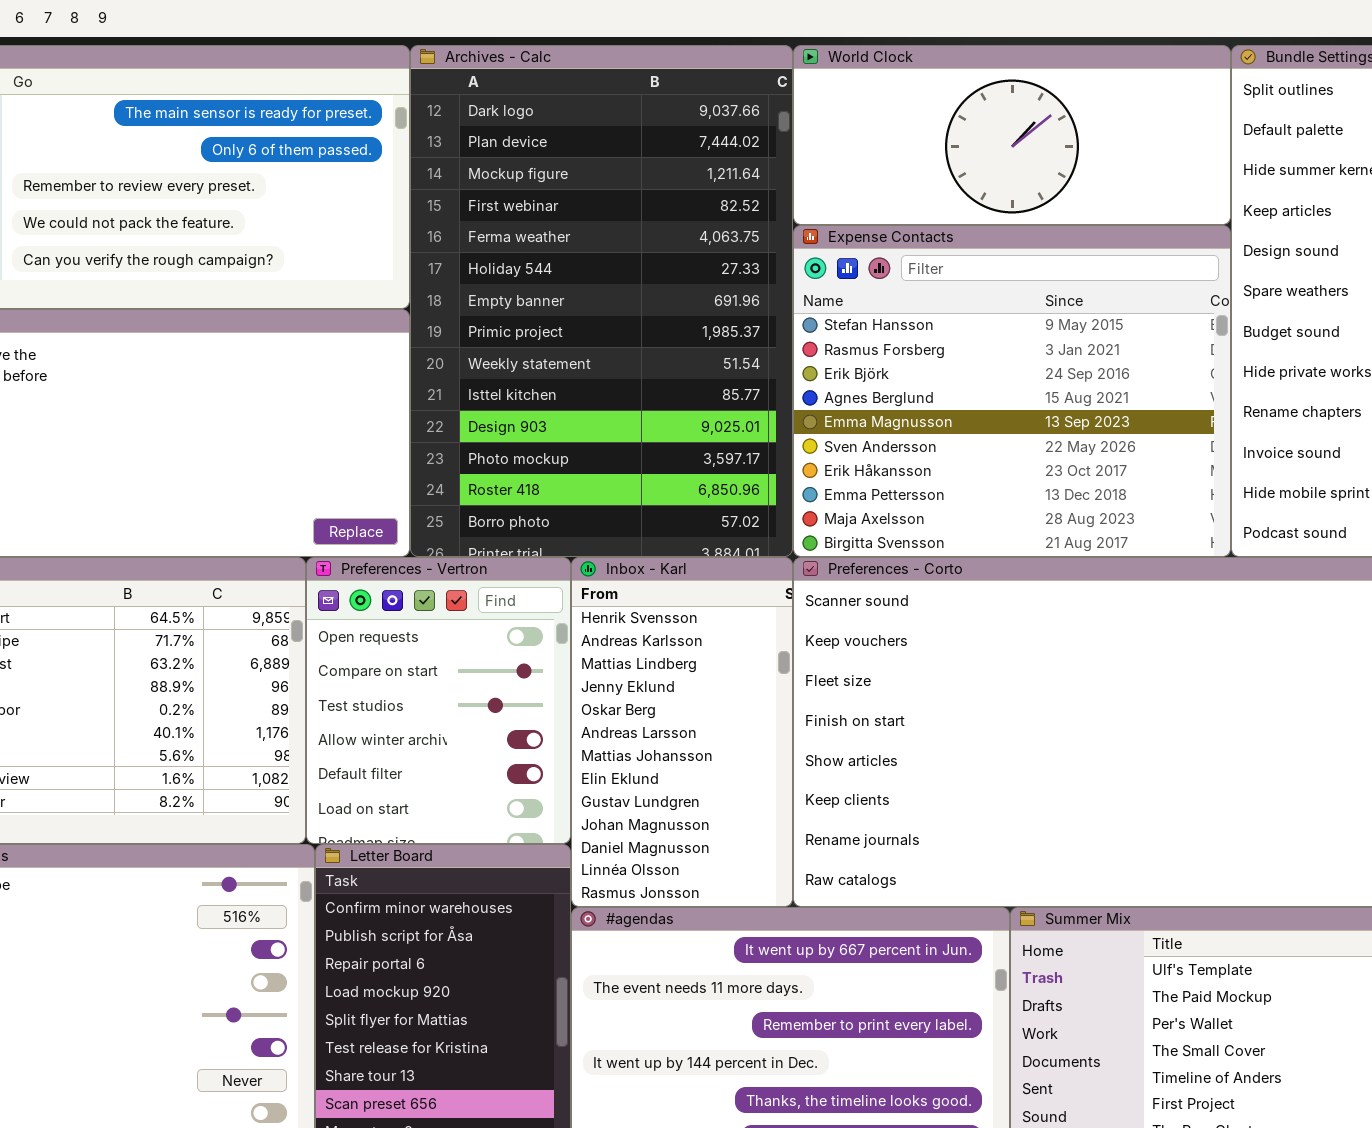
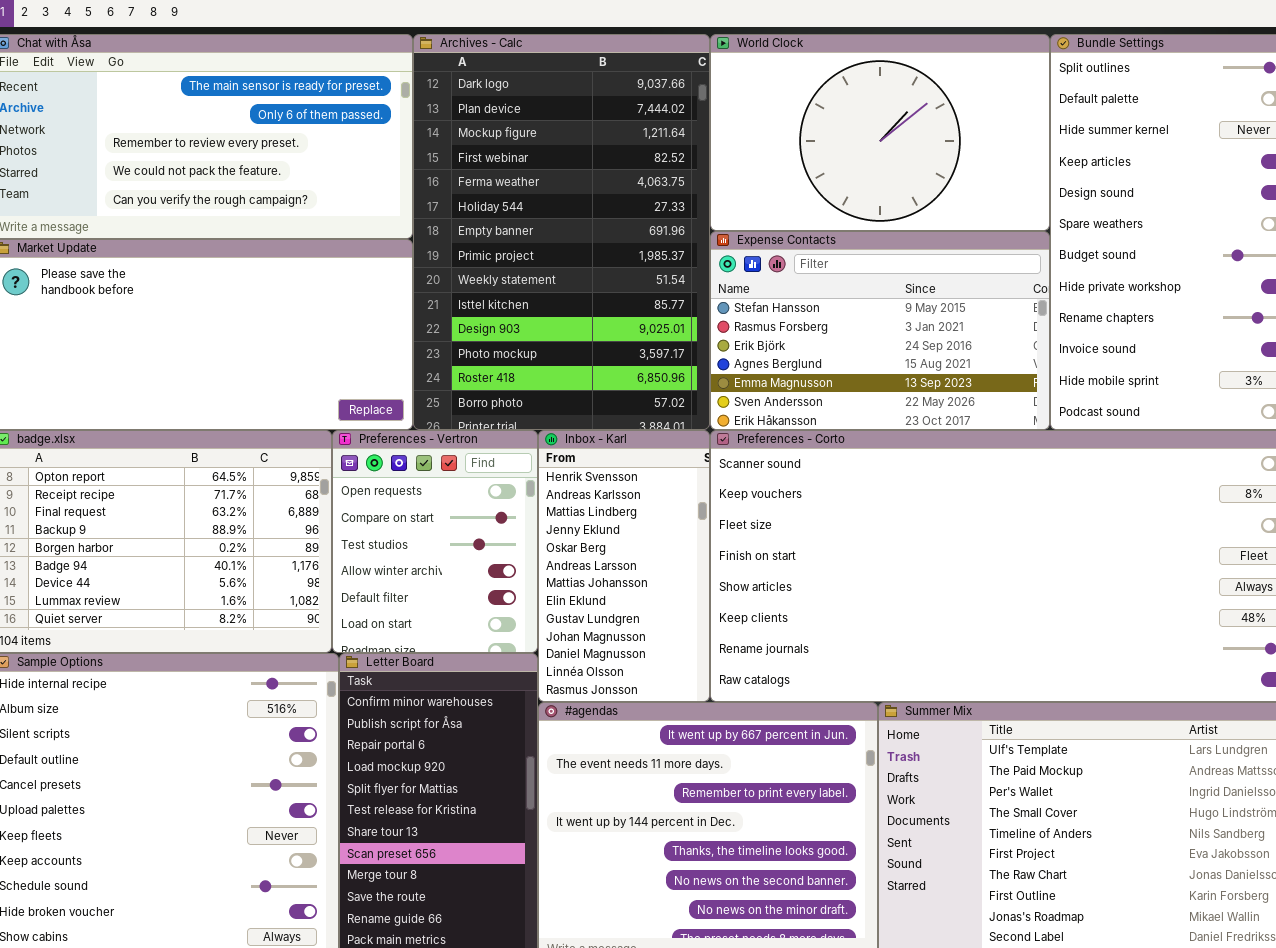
World Clock: [793,45,1231,225] -> [710,34,1050,231], resized
Expense Contacts: [793,225,1231,557] -> [710,231,1050,430], resized

